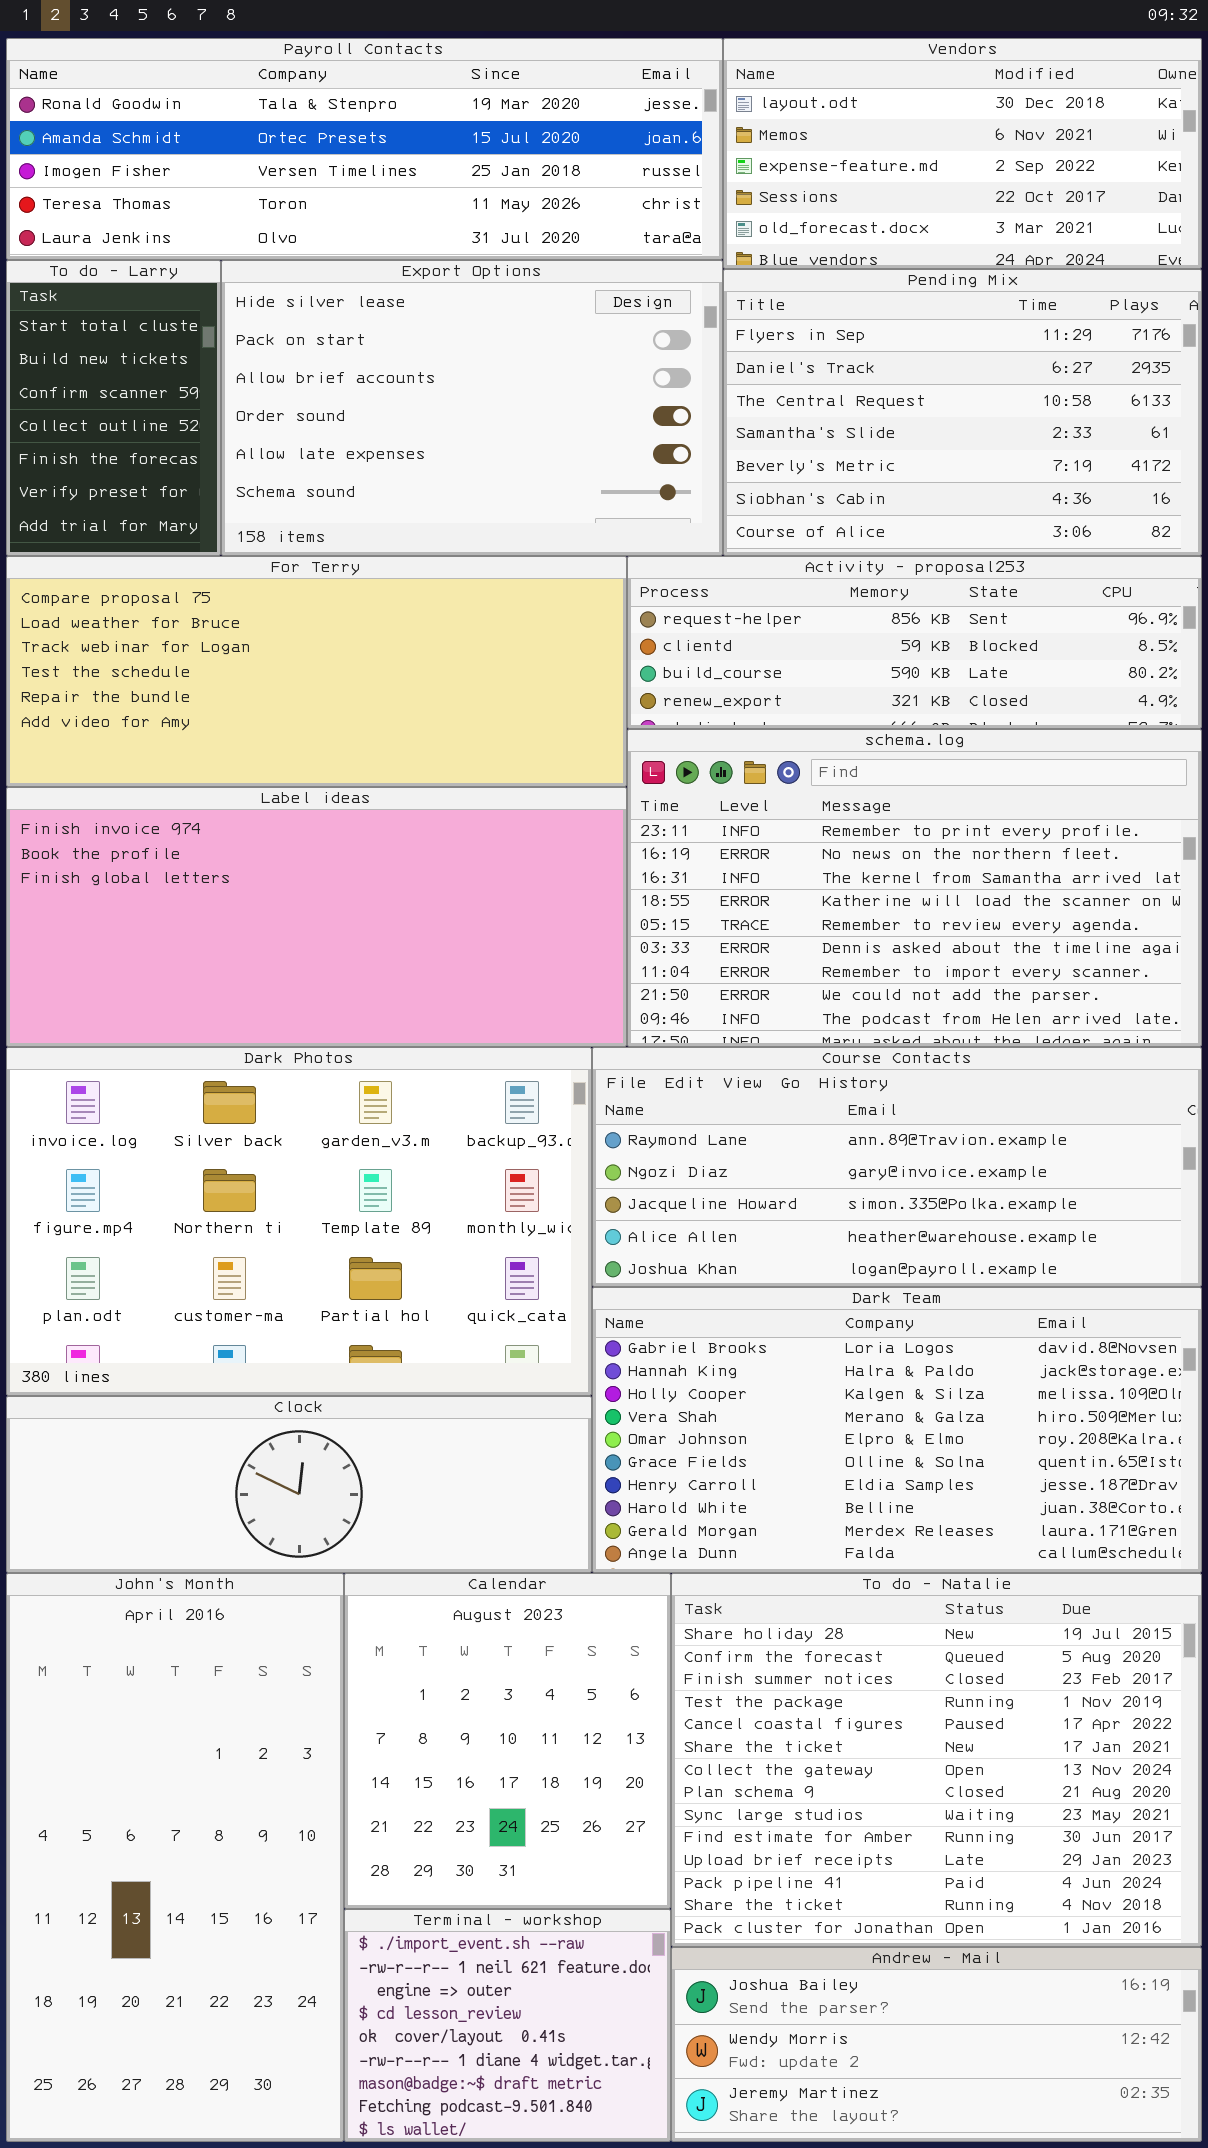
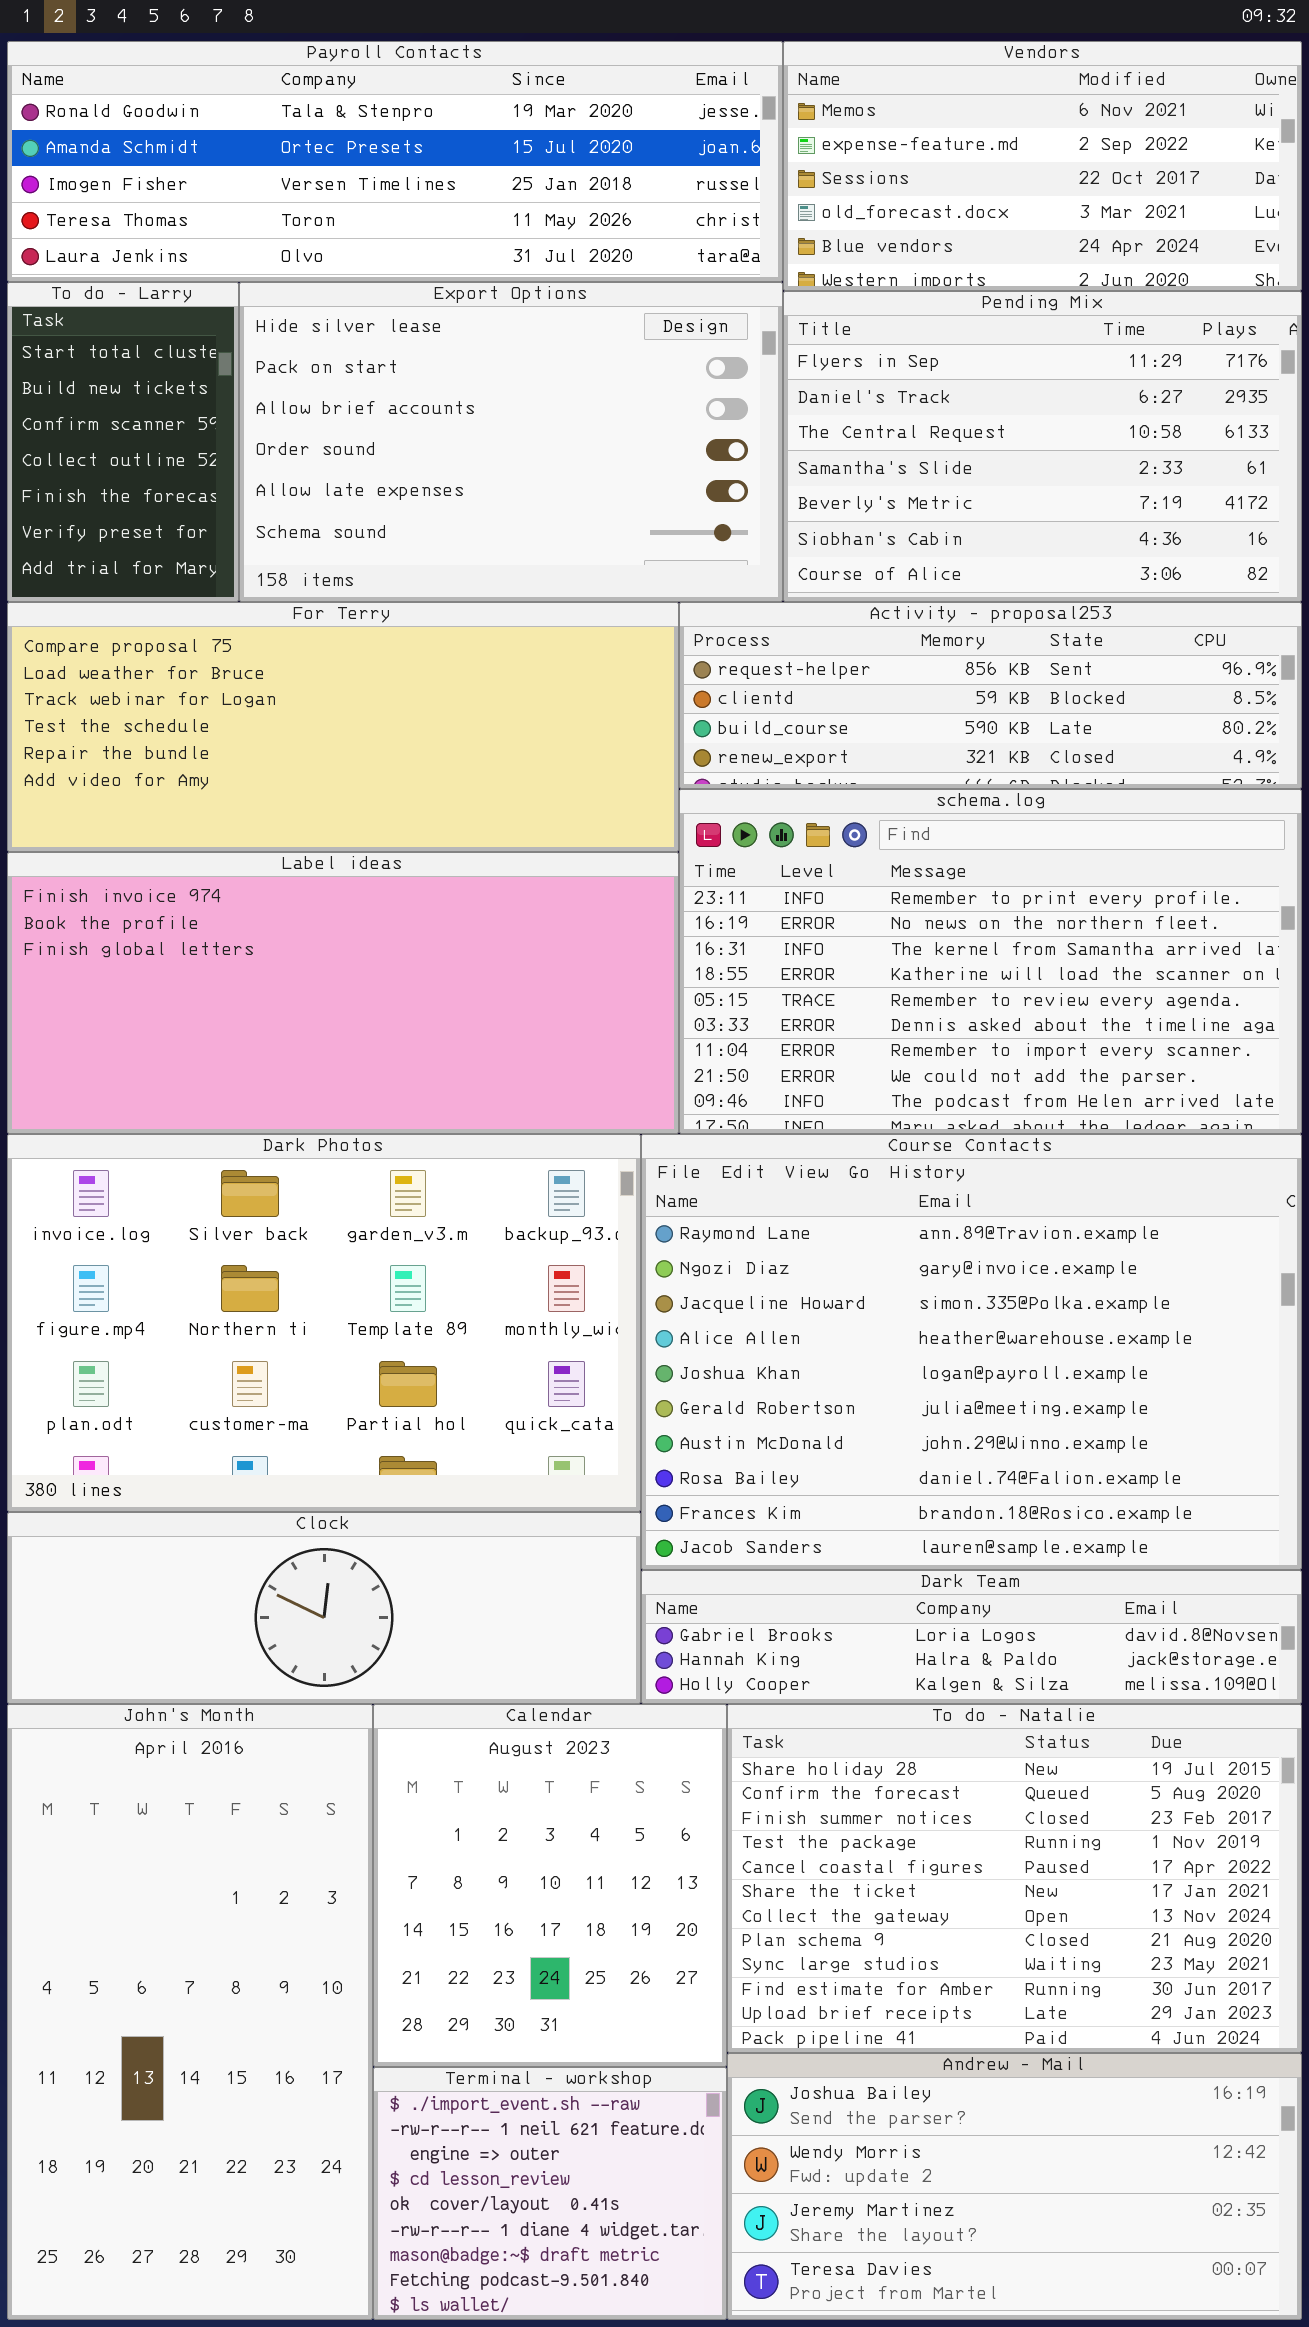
Vendors: [723,38,1202,269] -> [783,41,1302,291], scrolled down 1 row
Course Contacts: [592,1047,1202,1287] -> [641,1134,1302,1570], resized
Dark Team: [592,1287,1202,1573] -> [641,1570,1302,1704], resized
To do - Natalie: [671,1573,1202,1947] -> [727,1704,1302,2053], resized
Andrew - Mail: [671,1947,1202,2142] -> [727,2053,1302,2320], resized

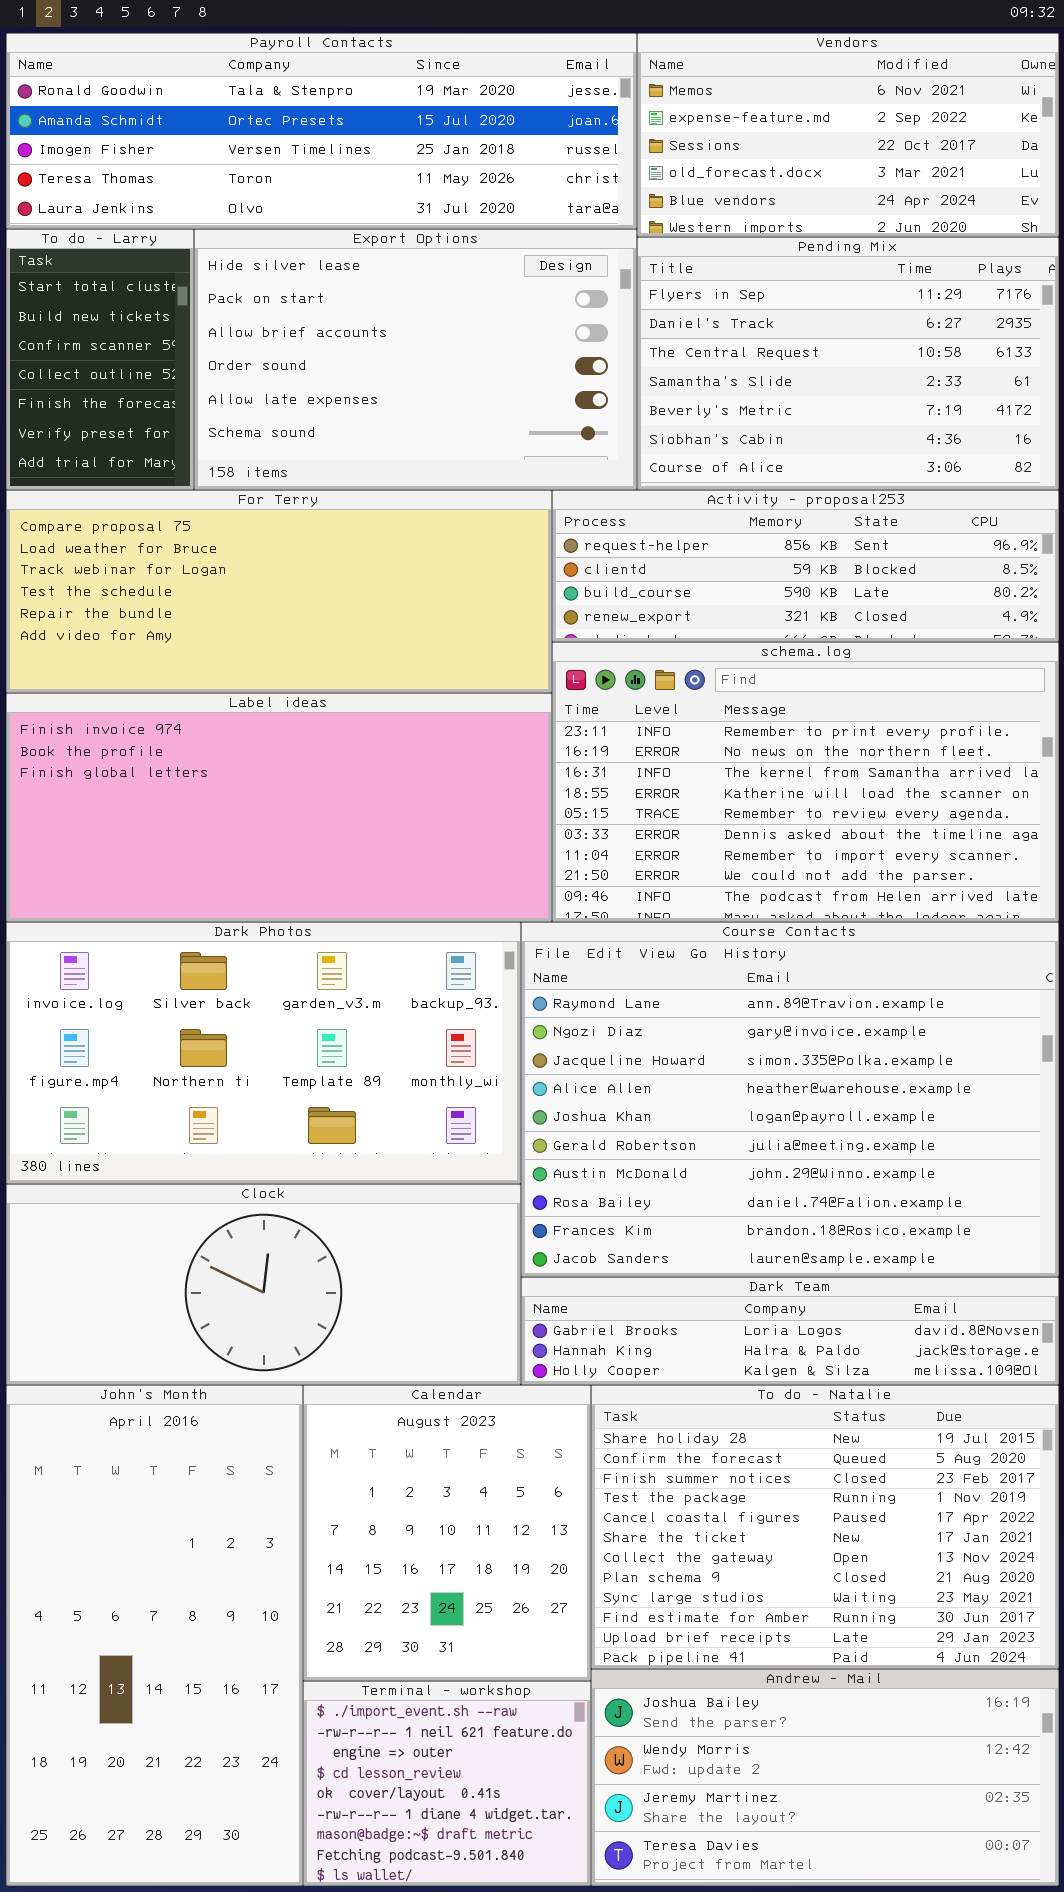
Dark Photos: [7,1134,641,1512] -> [6,922,521,1184], resized
Clock: [7,1512,641,1704] -> [6,1184,521,1385], resized

